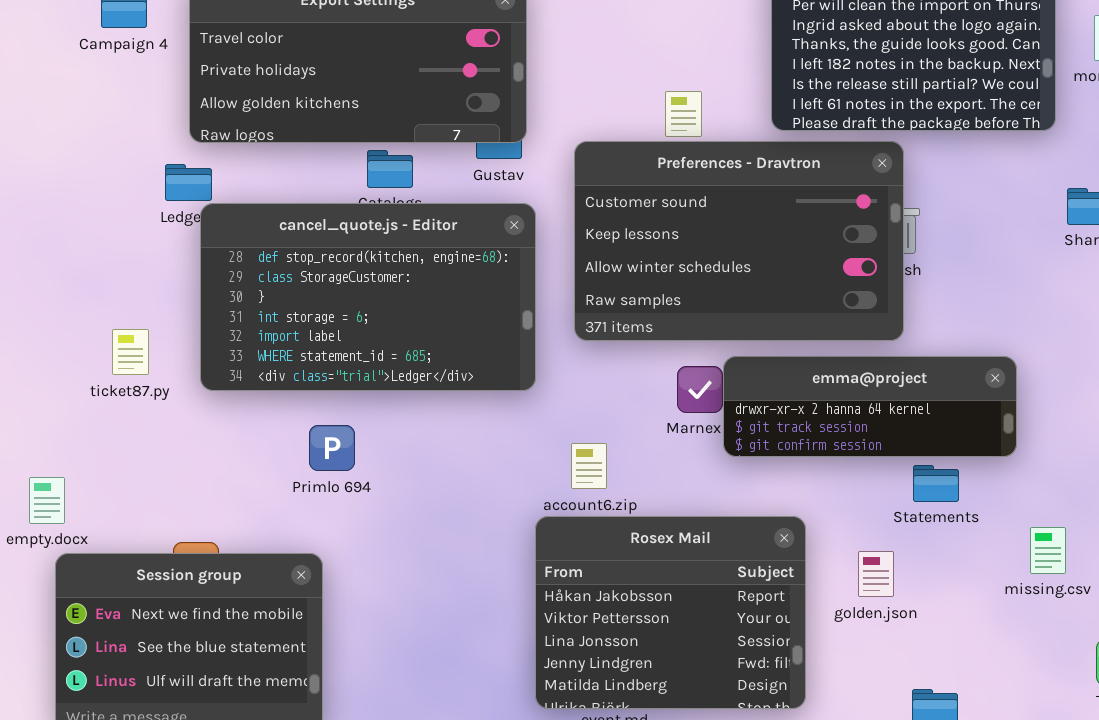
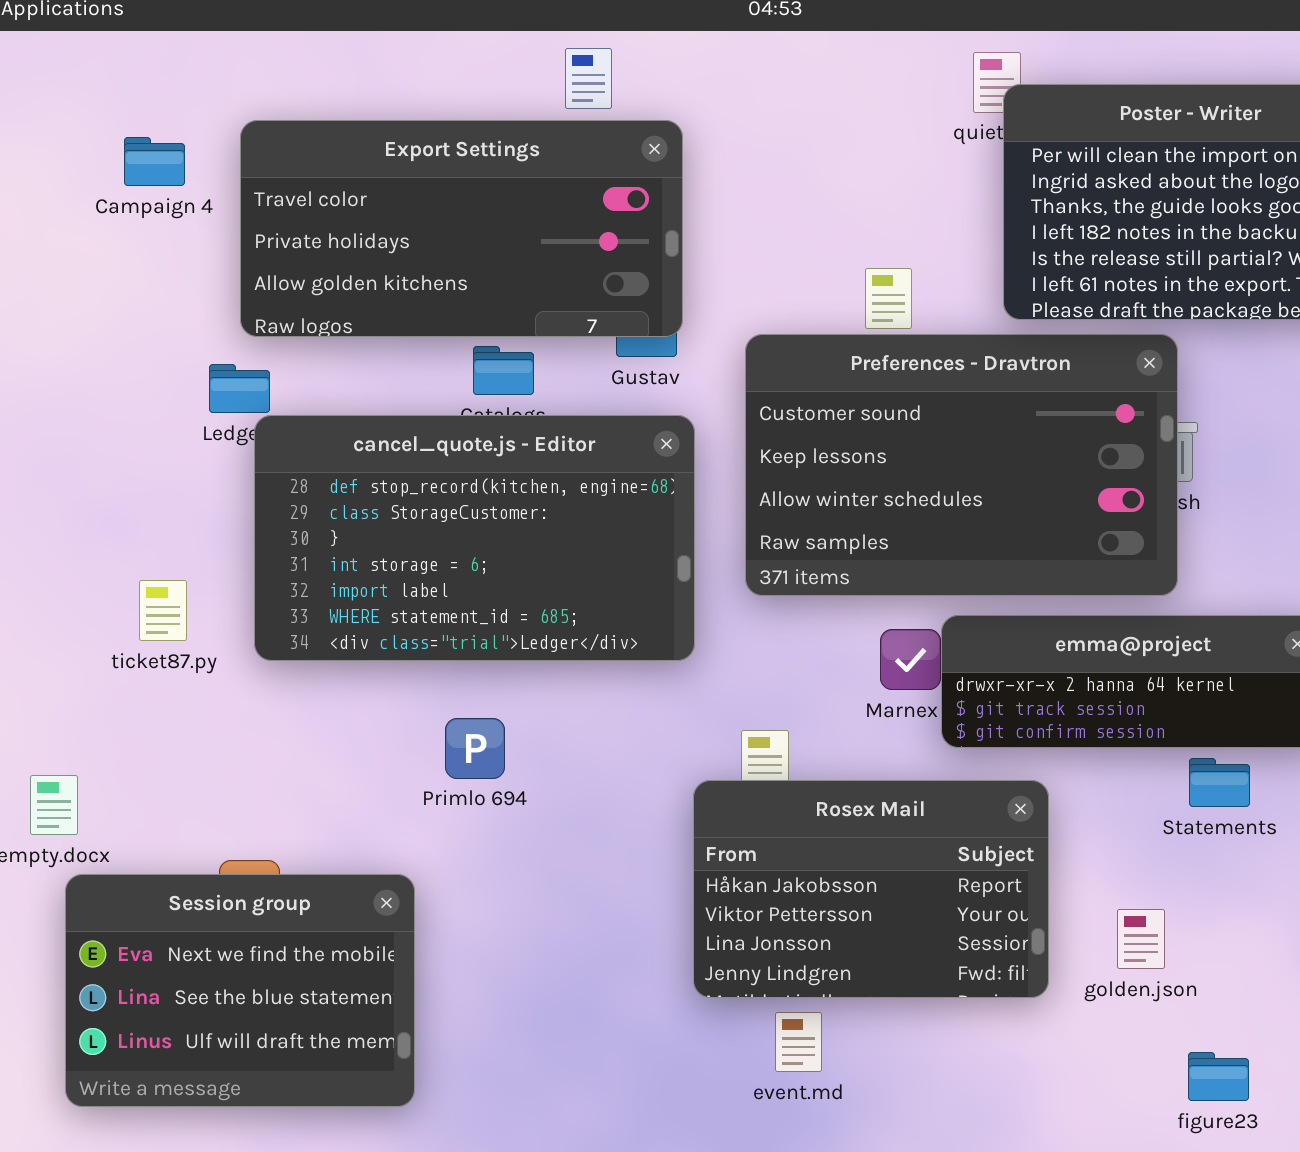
Primlo 694: [309,425,355,471] -> [445,718,505,779], moved
Rosex Mail: [535,516,806,709] -> [693,780,1049,998], moved, resized
golden.json: [858,551,894,597] -> [1117,909,1165,969], moved

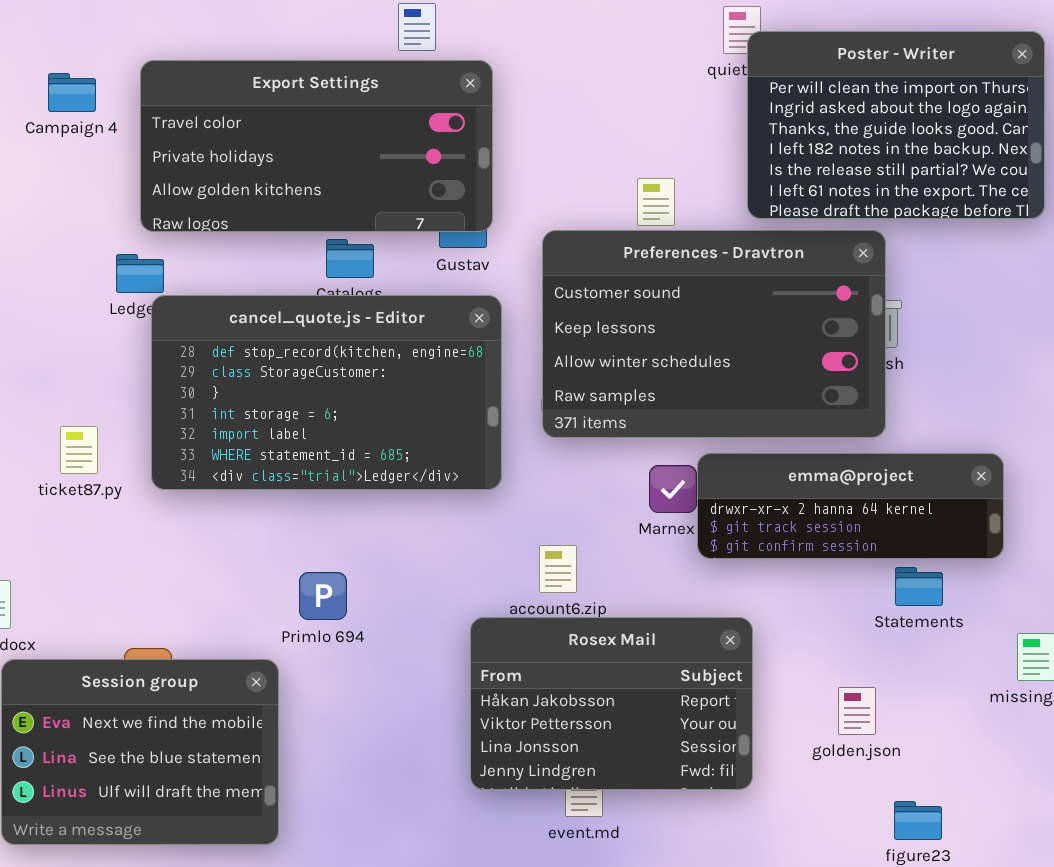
Primlo 694: [445,718,505,779] -> [299,572,347,620], moved
Rosex Mail: [693,780,1049,998] -> [470,617,753,790], moved

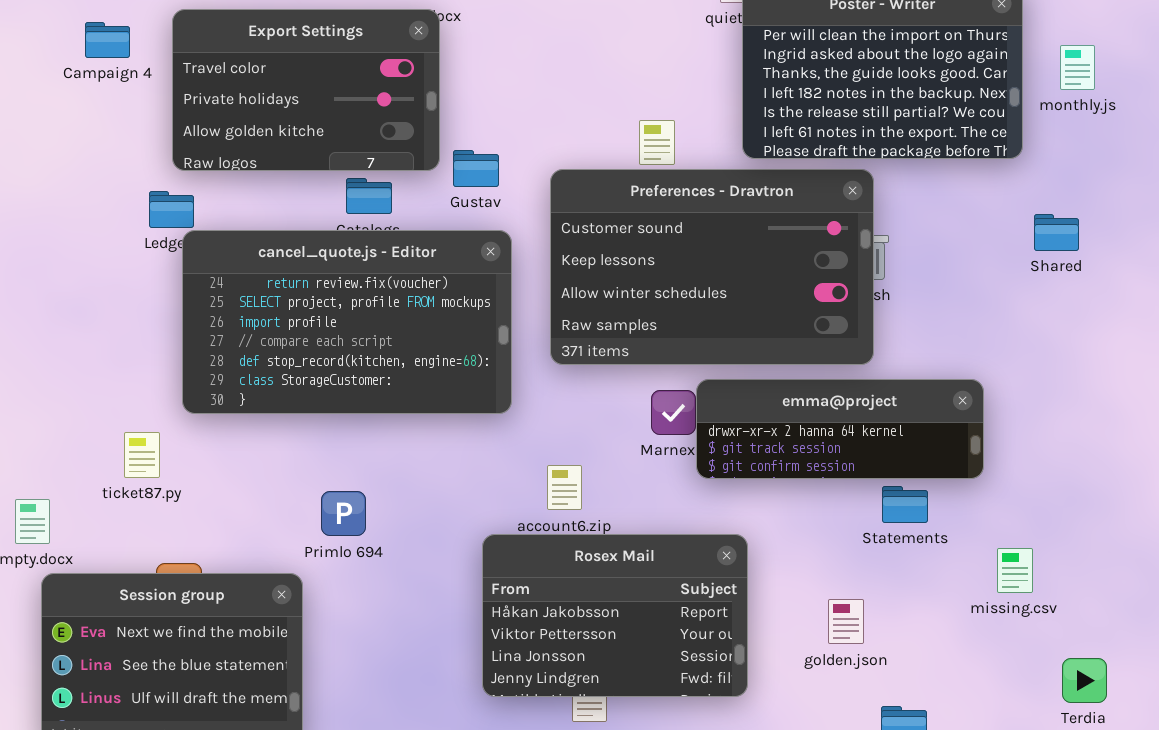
Export Settings: [140,60,493,232] -> [172,9,440,171], resized
cancel_quote.js - Editor: [151,295,502,490] -> [182,230,512,414], scrolled up 4 rows
ticket87.py: [60,426,98,474] -> [124,432,160,478], moved

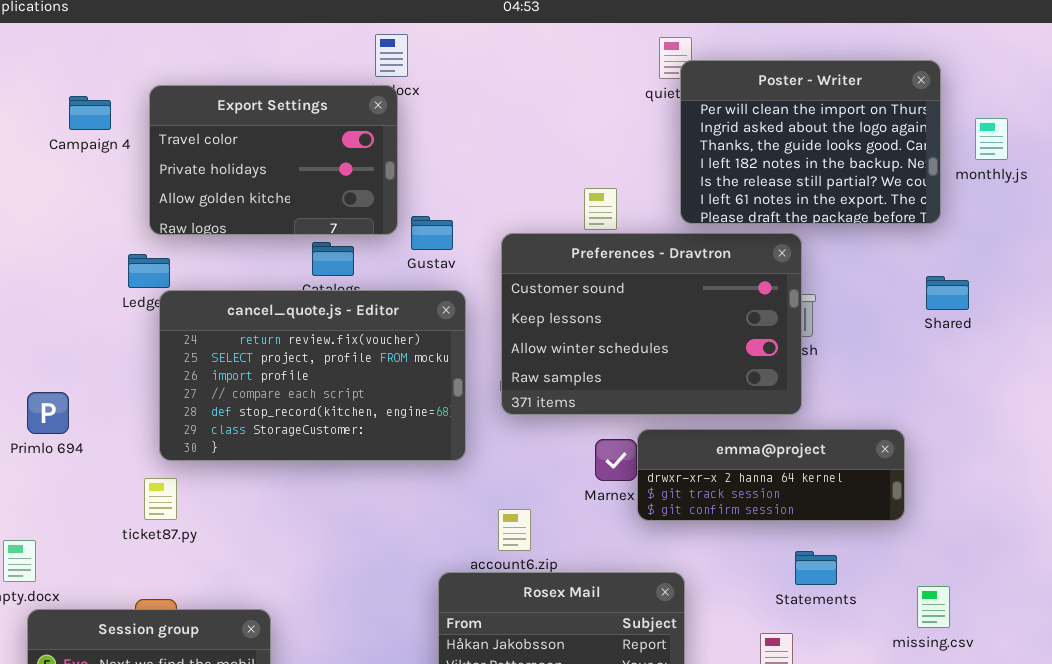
Shared: [1034,214,1079,251] -> [926,276,969,310], moved
ticket87.py: [124,432,160,478] -> [144,478,177,520], moved
Statements: [882,486,928,523] -> [795,551,837,585], moved
Primlo 694: [321,491,366,536] -> [27,392,69,434], moved

